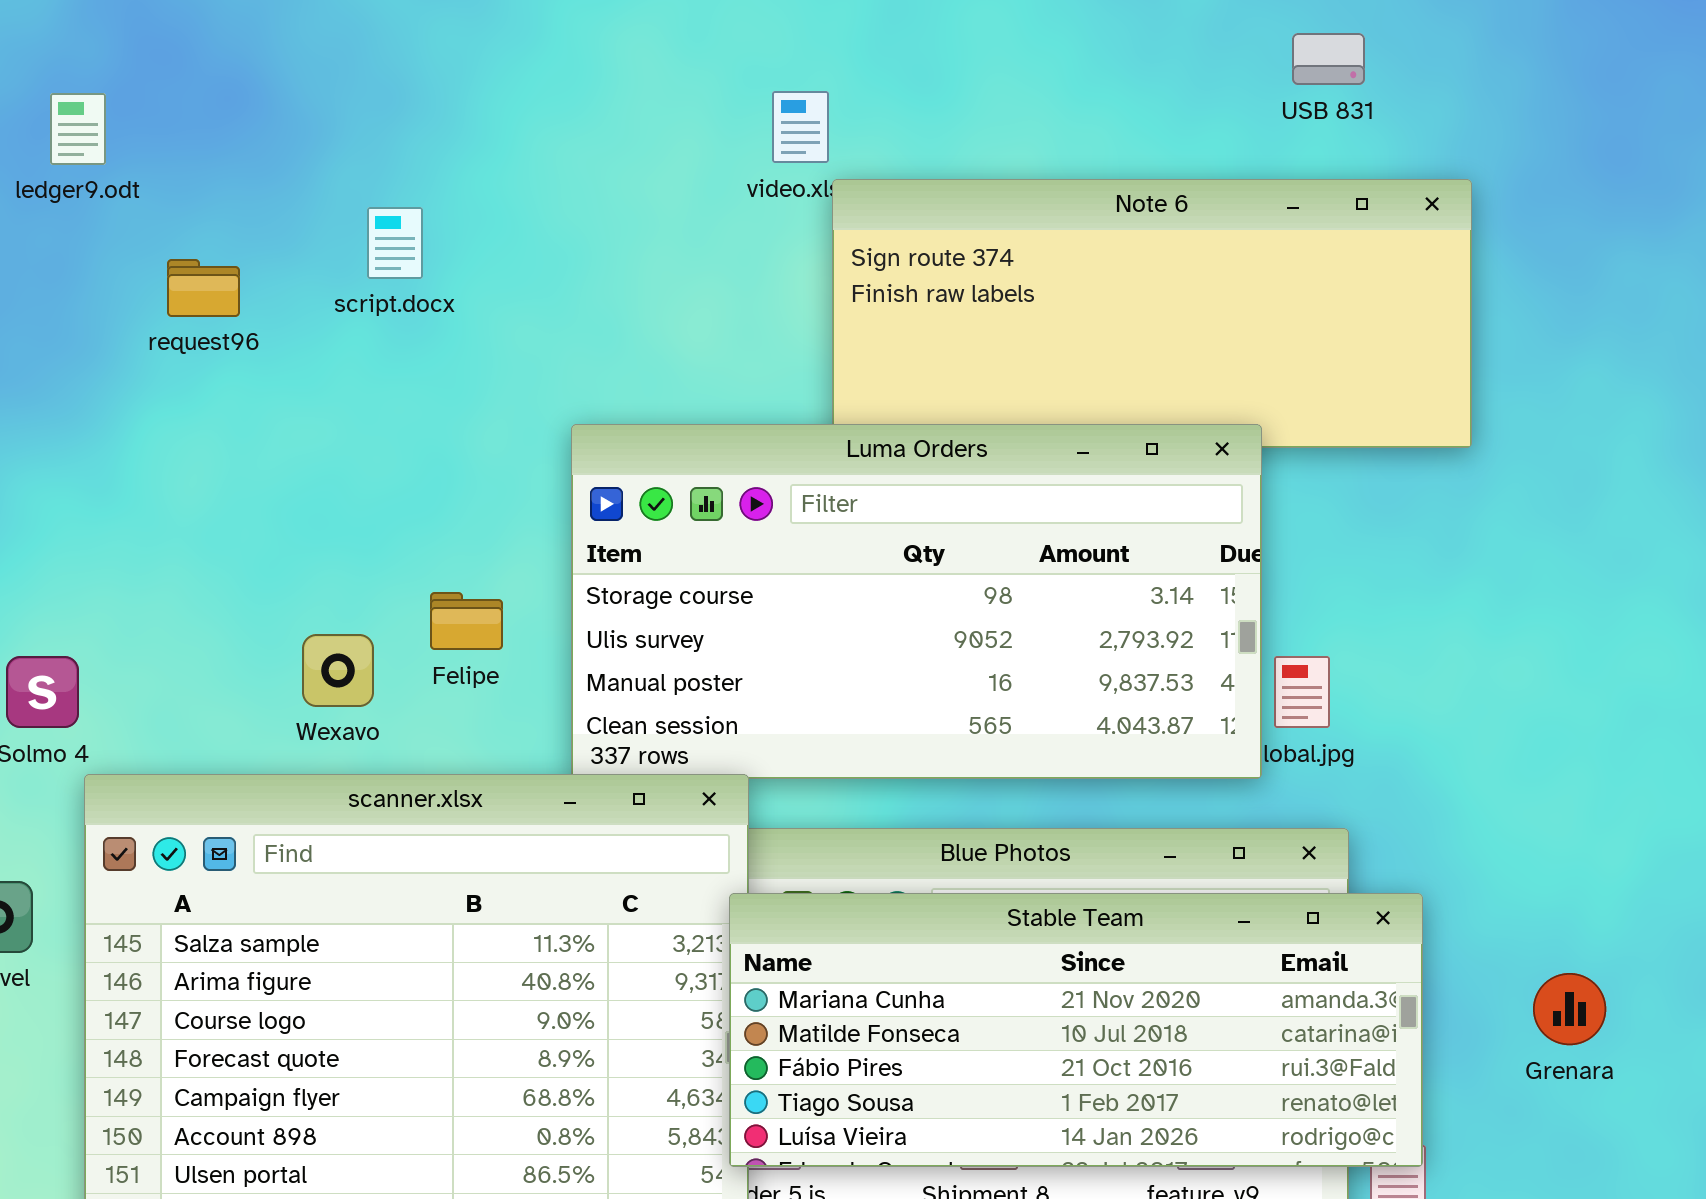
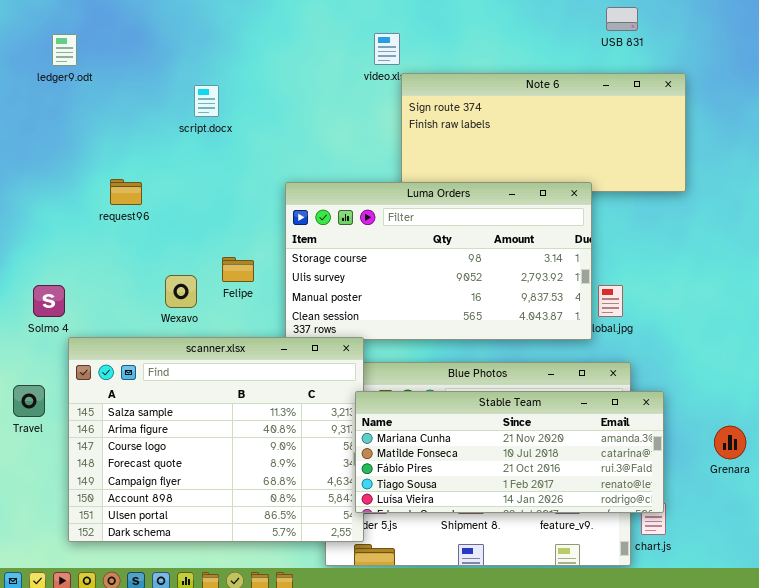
request96: [167,259,240,317] -> [110,179,142,205], moved

